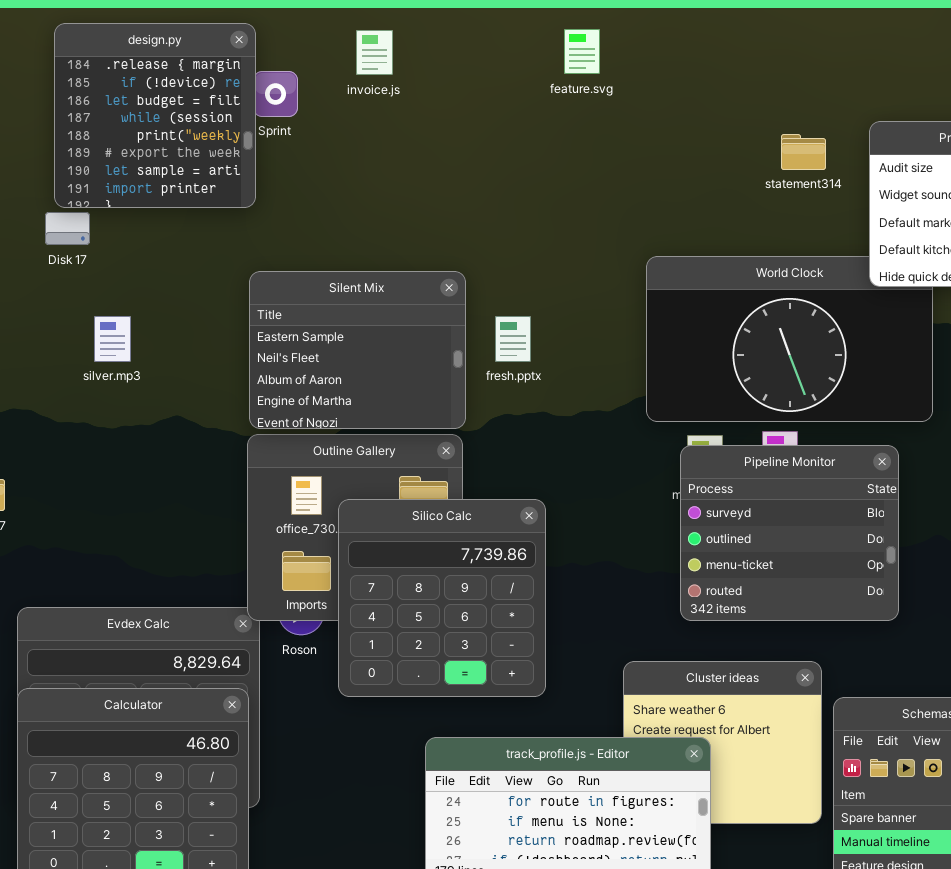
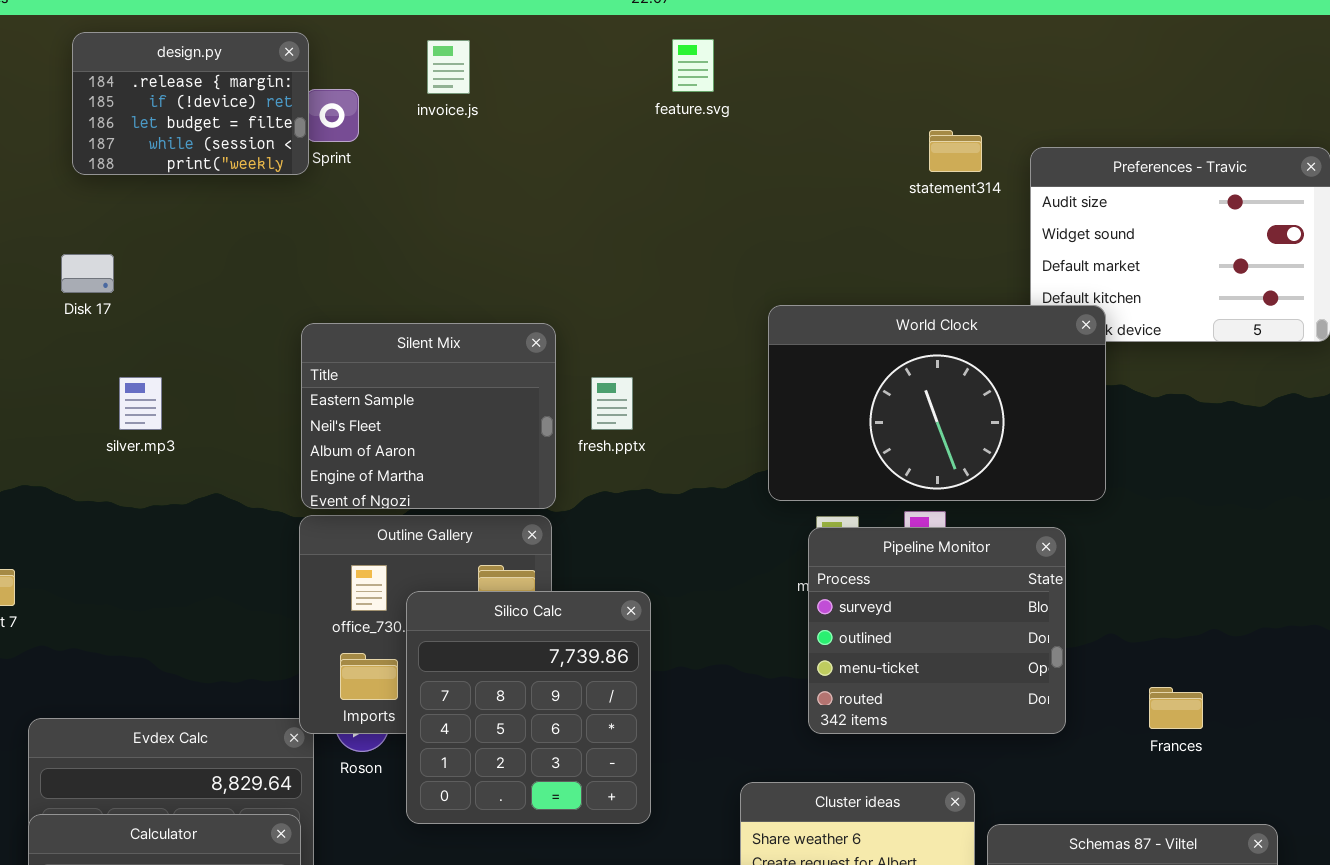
design.py: [54,23,256,208] -> [72,32,309,175], resized
statement314: [781,134,826,170] -> [929,130,982,172], moved
World Clock: [646,256,933,422] -> [768,305,1106,501], raised

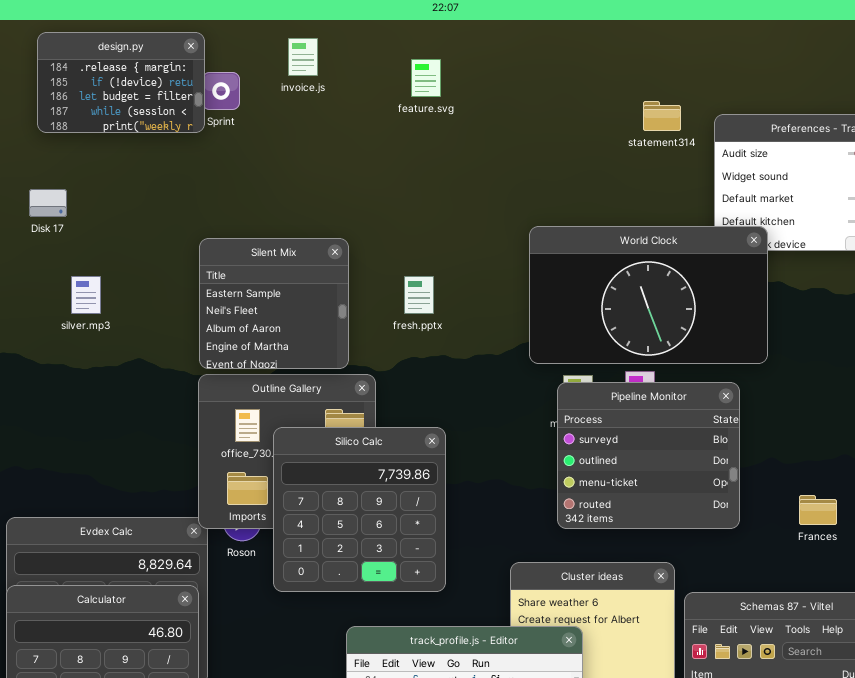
feature.svg: [672,39,714,92] -> [411,59,441,97], moved
Silent Mix: [301,323,556,509] -> [199,238,349,369], resized

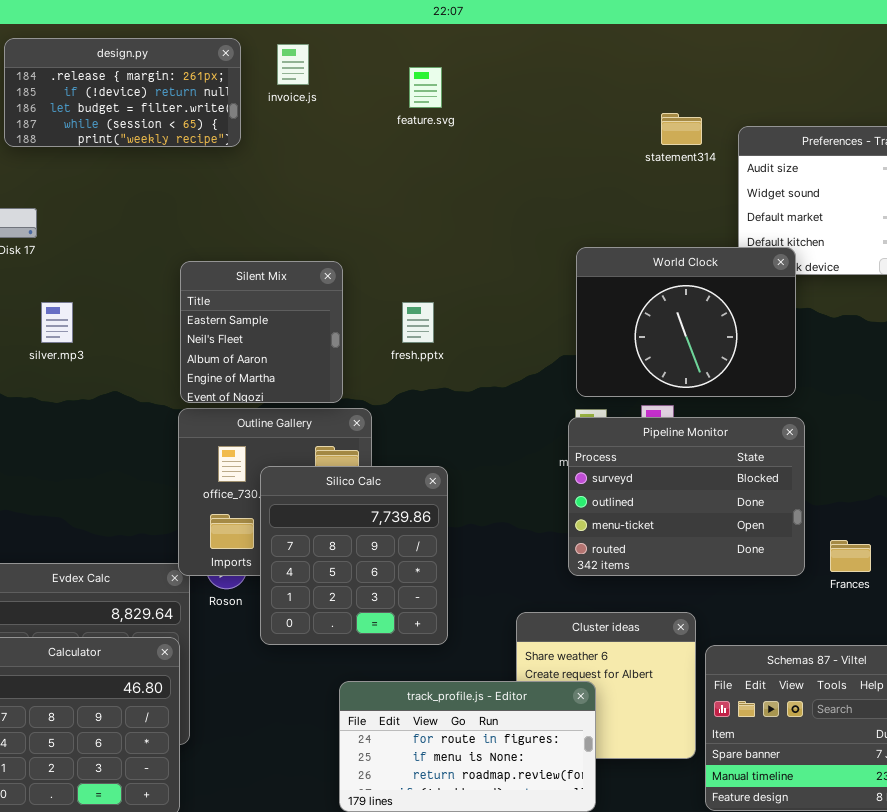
design.py: [37,32,205,133] -> [4,38,241,147], resized
World Clock: [529,226,768,364] -> [576,247,796,397], resized
Pipeline Monitor: [557,382,740,529] -> [568,417,805,576], resized

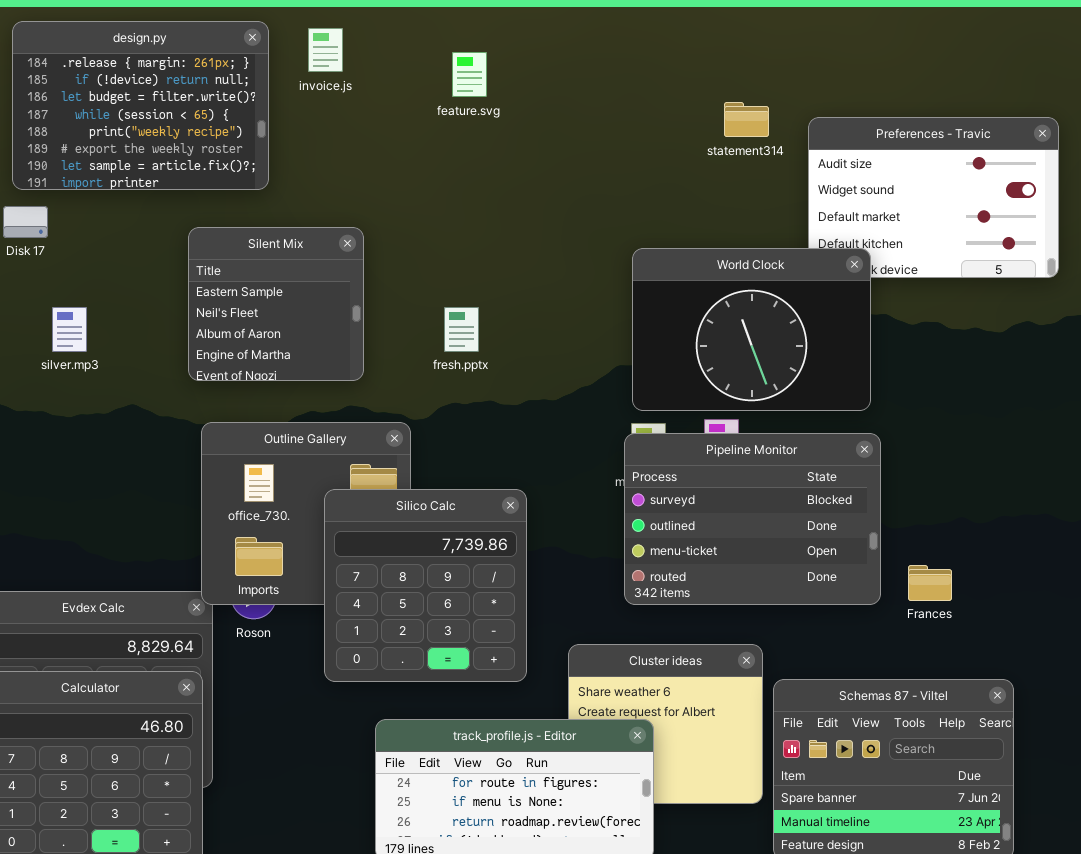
design.py: [4,38,241,147] -> [12,21,269,190], resized
Silent Mix: [180,261,343,403] -> [188,227,364,381], moved
Silico Calc: [260,466,448,645] -> [324,489,527,682], moved

